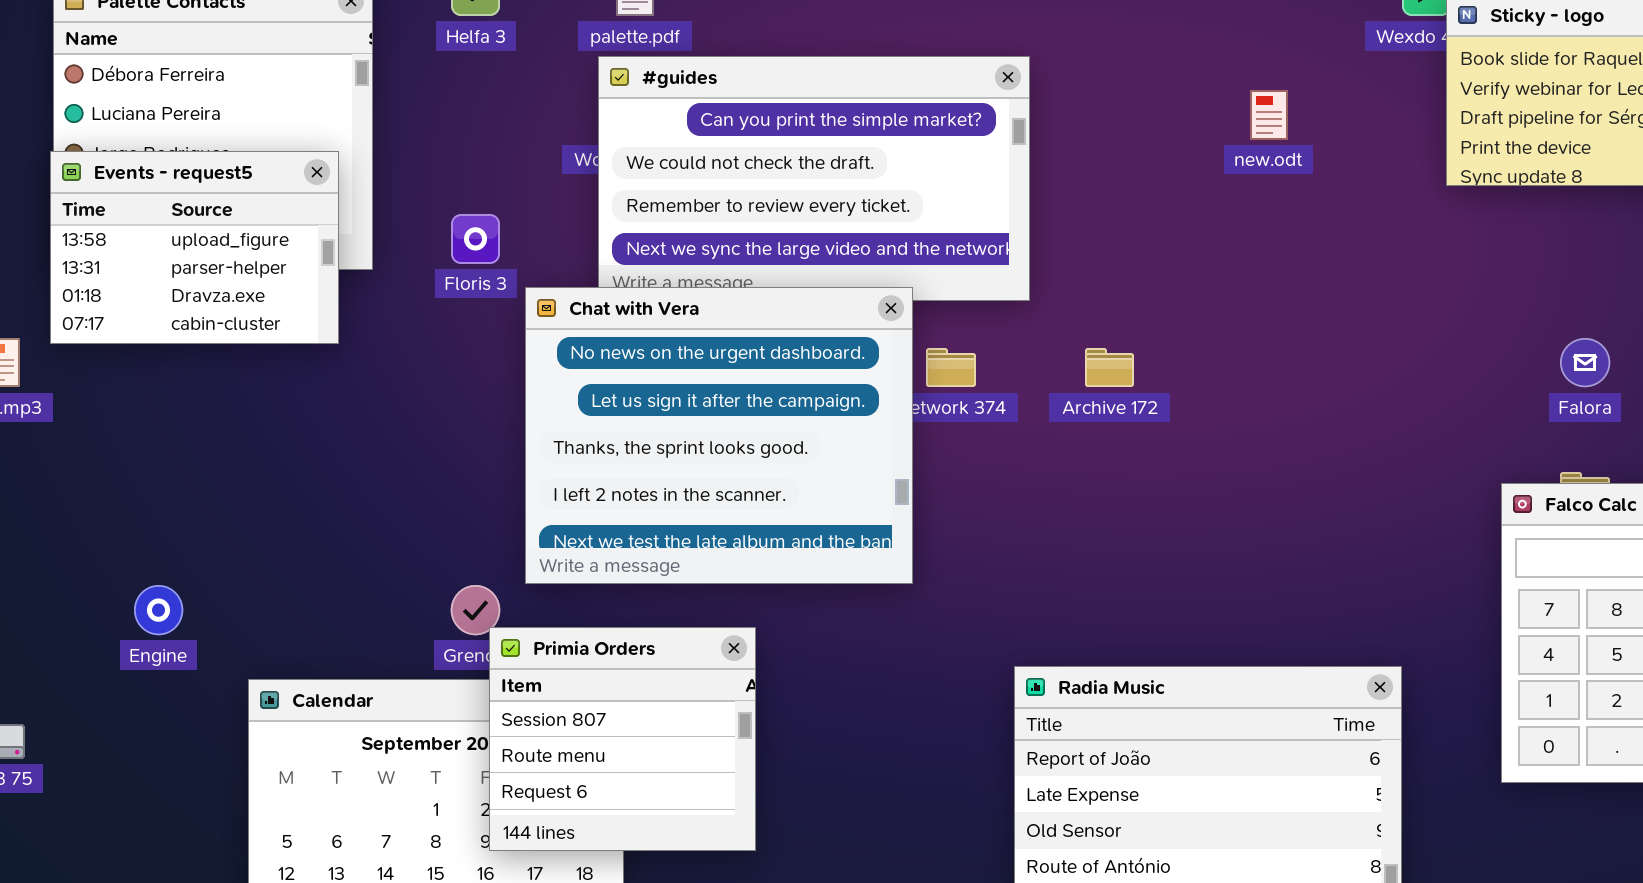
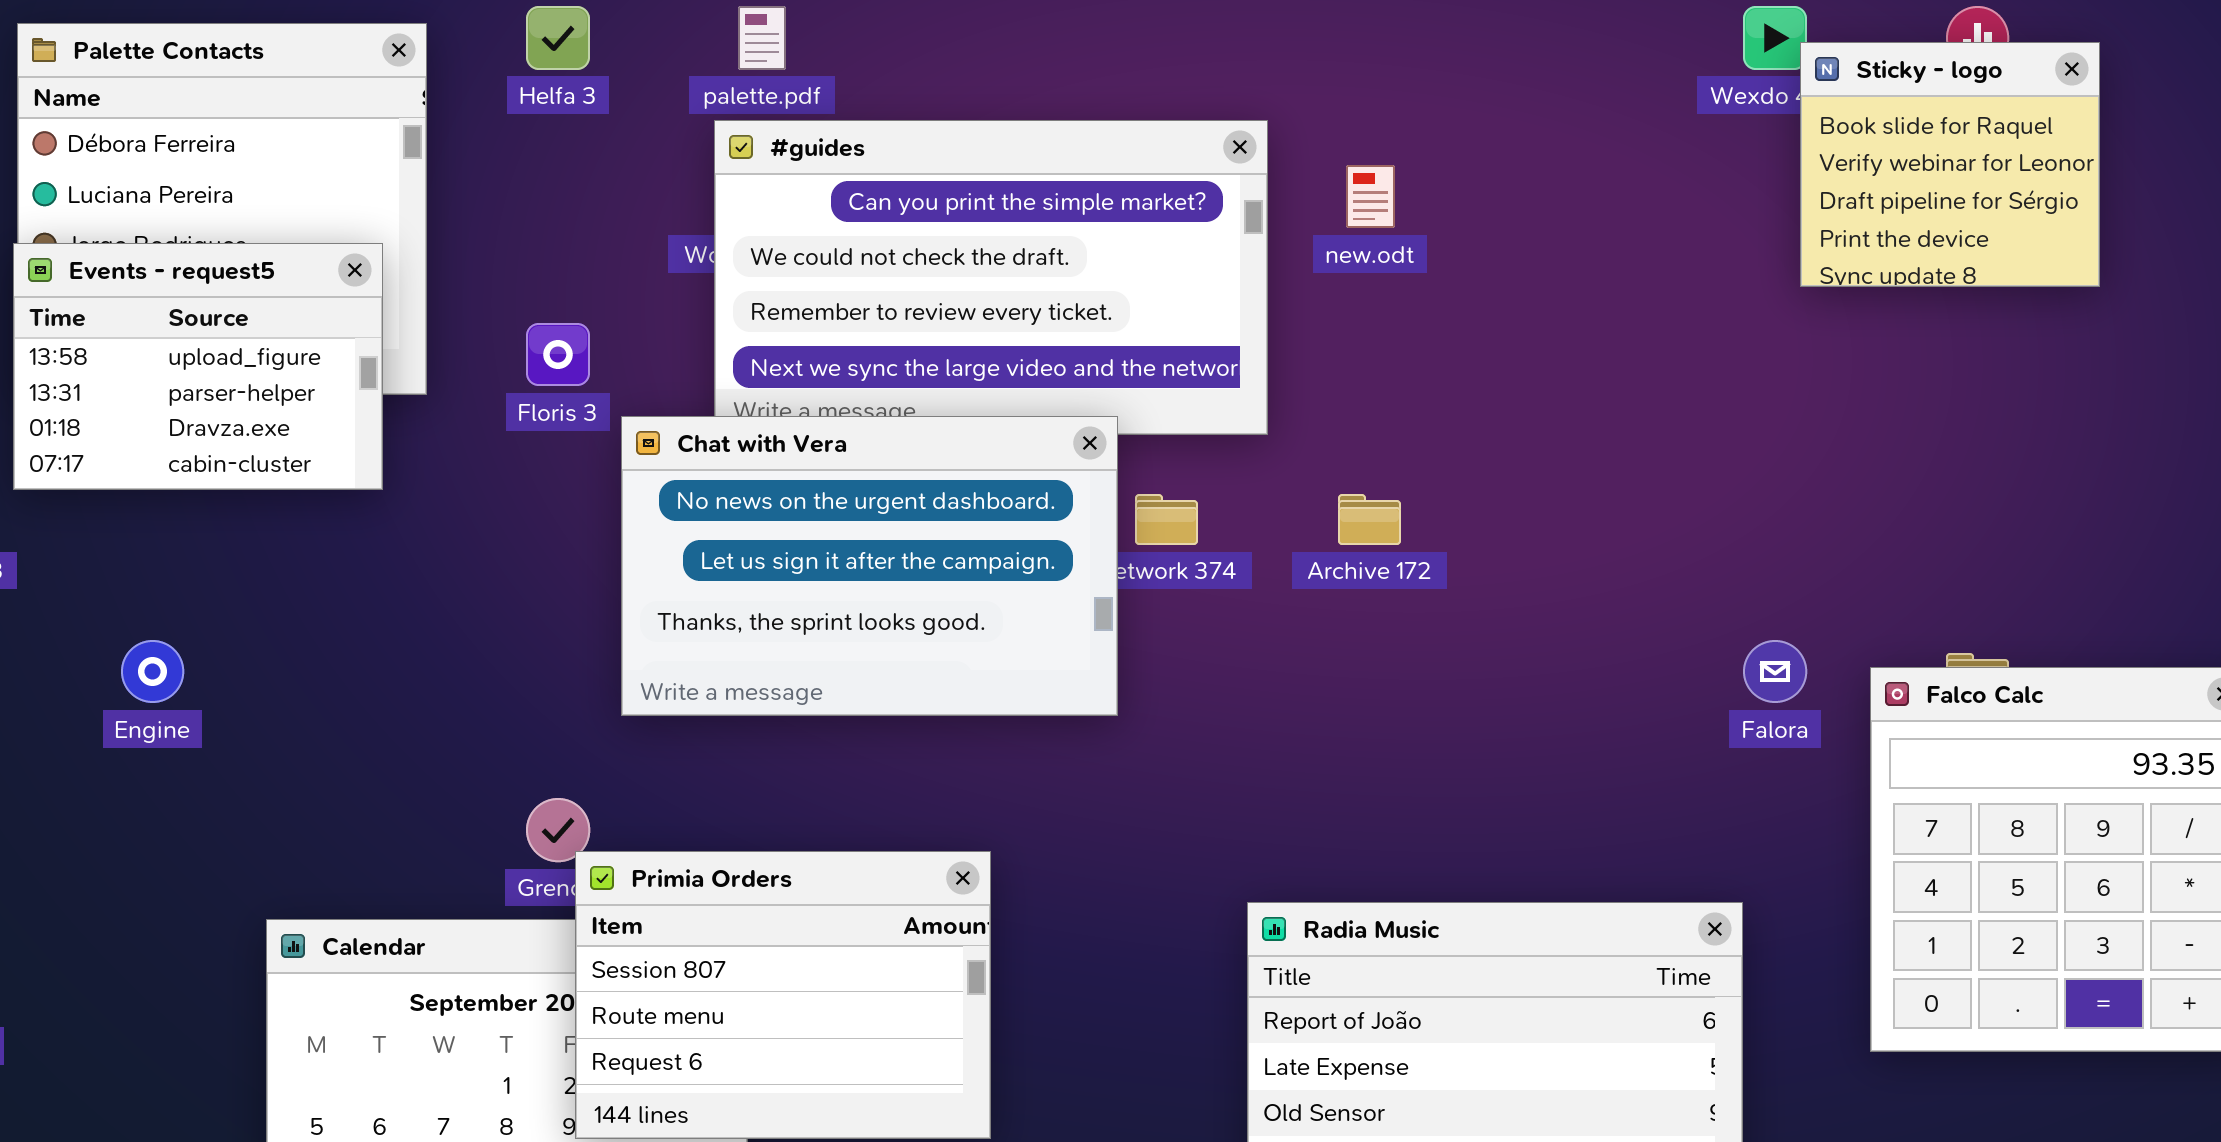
new.odt: [1250,90,1288,140] -> [1346,165,1395,228], moved
Chat with Vera: [525,287,913,584] -> [621,416,1118,716], resized
Falora: [1560,338,1610,387] -> [1743,640,1807,703], moved
Engine: [134,585,183,635] -> [121,640,184,703], moved
Primia Orders: [489,627,756,851] -> [575,851,991,1139], resized

